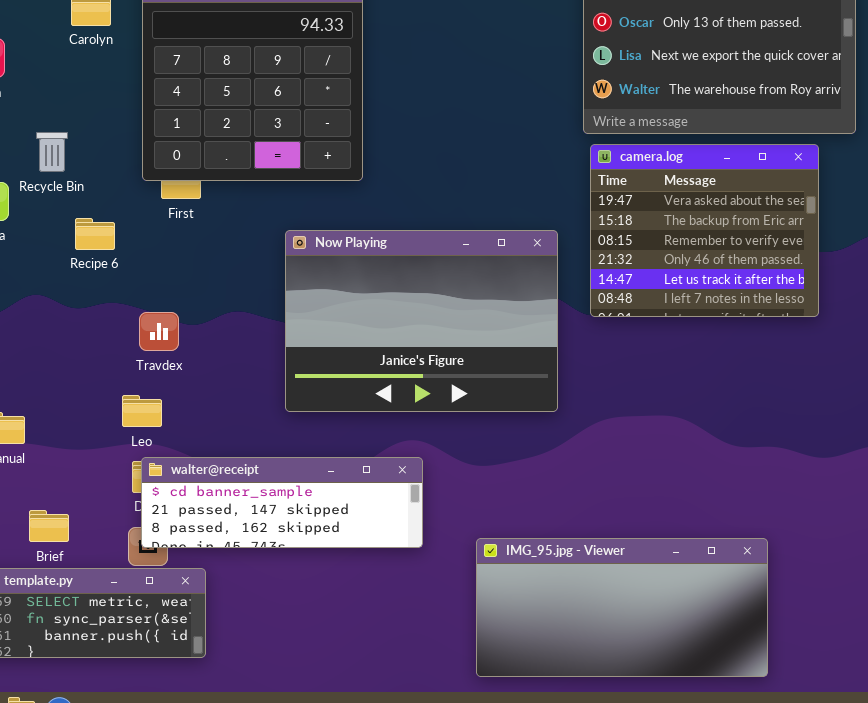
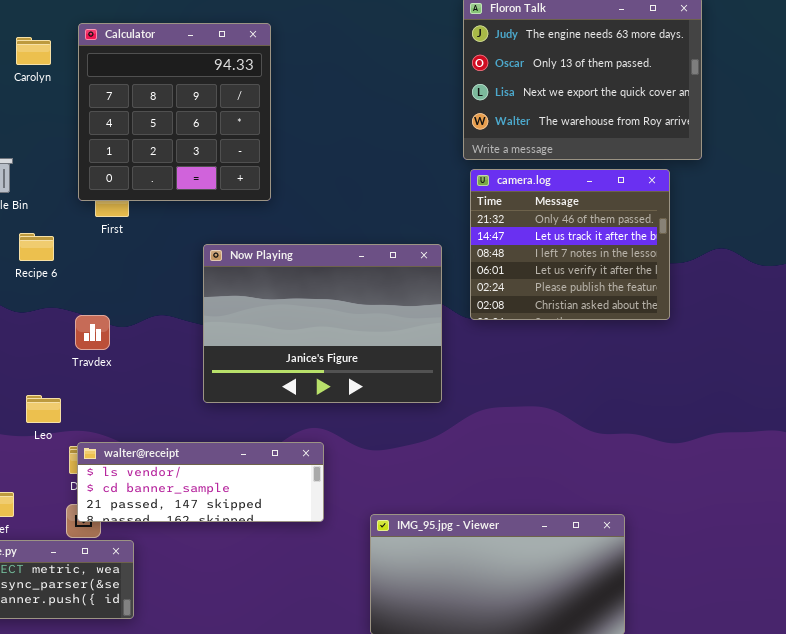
camera.log: [590,144,819,317] -> [470,169,670,320], scrolled down 3 rows
Leo: [122,395,162,427] -> [26,395,61,423], moved
walter@receipt: [141,457,423,548] -> [77,442,324,522], scrolled up 1 row

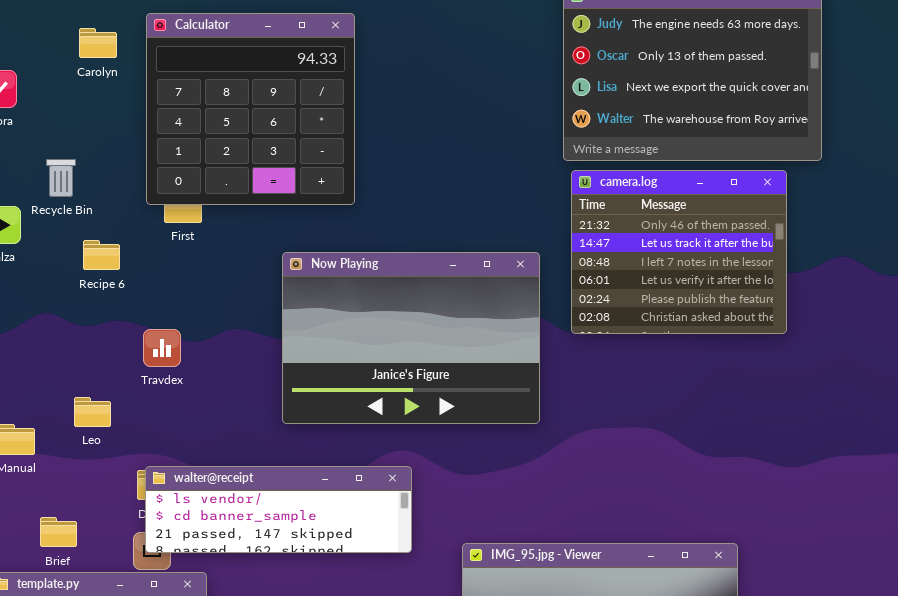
Leo: [26,395,61,423] -> [74,397,111,427], moved

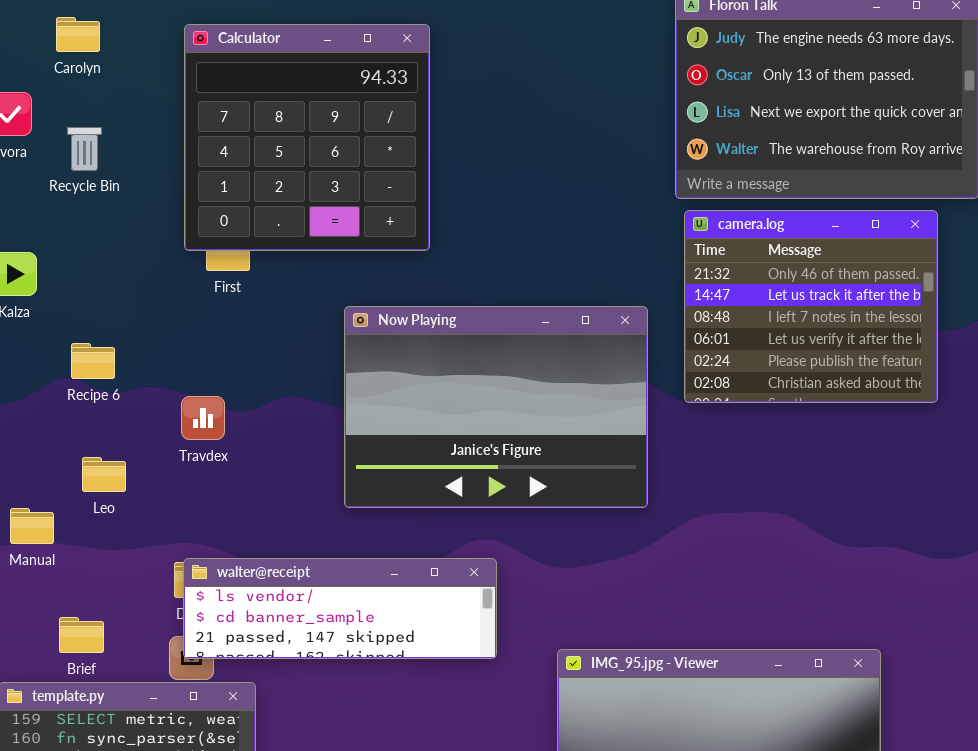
Carolyn: [79,28,117,58] -> [56,17,100,52], moved
Recycle Bin: [46,159,76,197] -> [67,127,102,171], moved
Recipe 6: [83,240,120,270] -> [71,343,115,379], moved
Leo: [74,397,111,427] -> [82,457,126,492], moved

